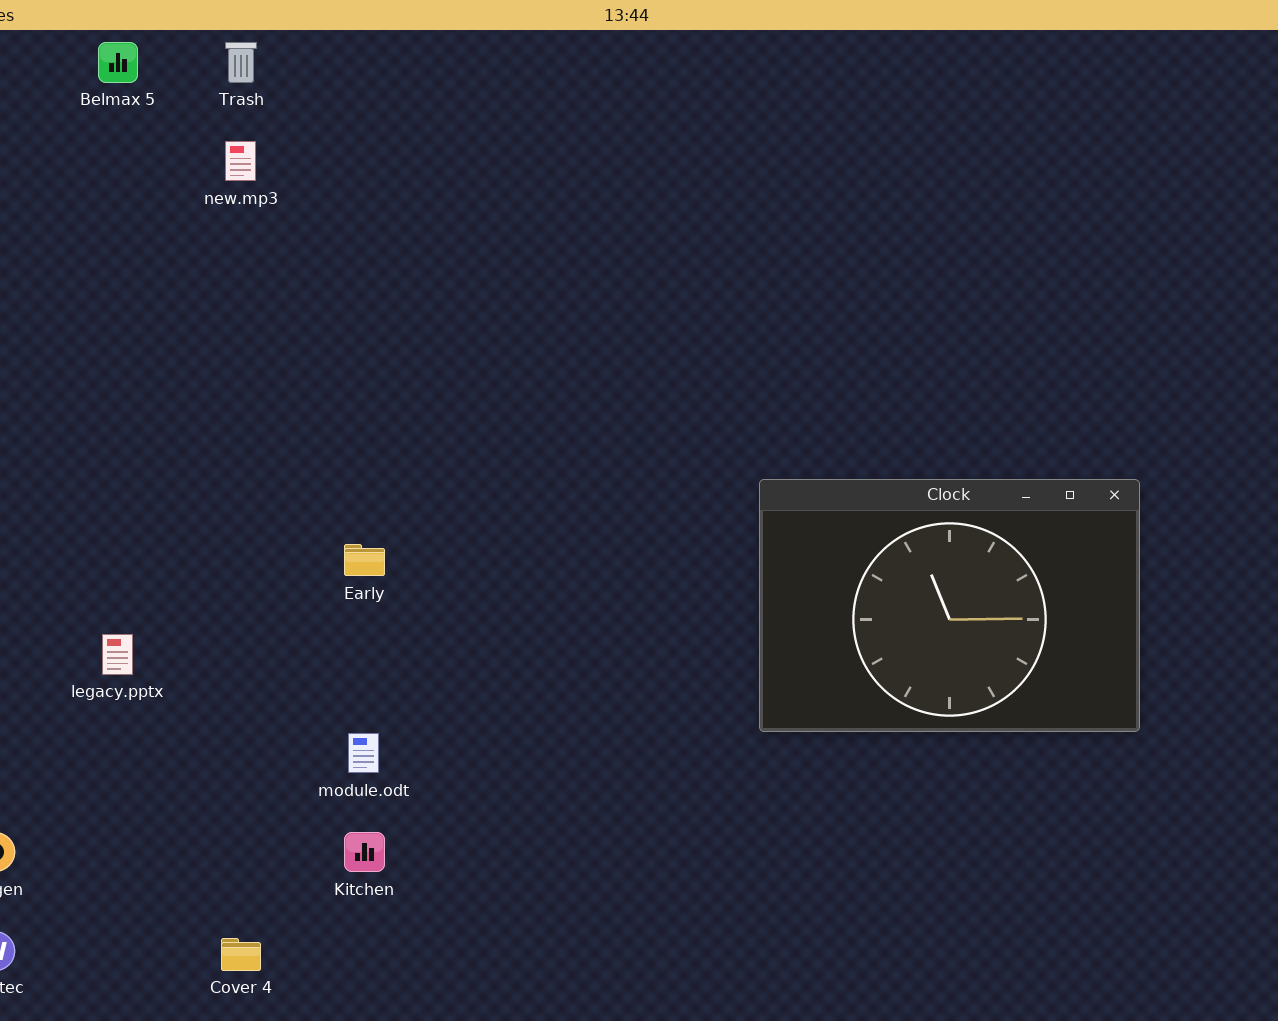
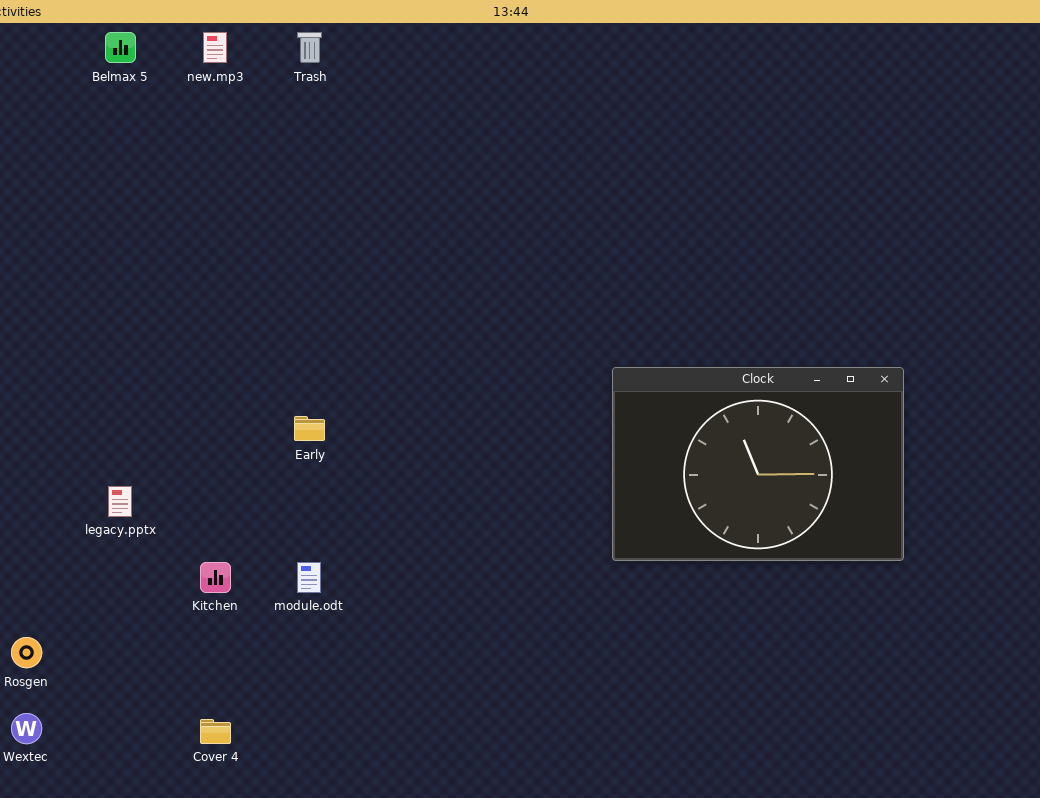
Trash: [225,42,257,83] -> [297,32,322,63], moved
new.mp3: [225,141,256,181] -> [203,32,227,63], moved
Kitchen: [344,832,385,872] -> [200,562,231,593], moved

